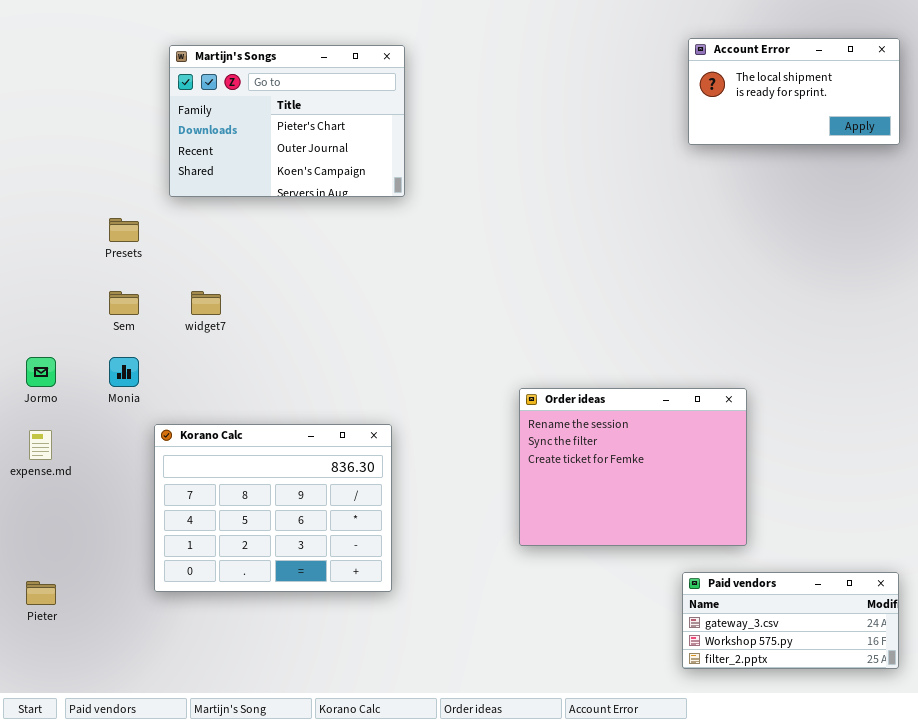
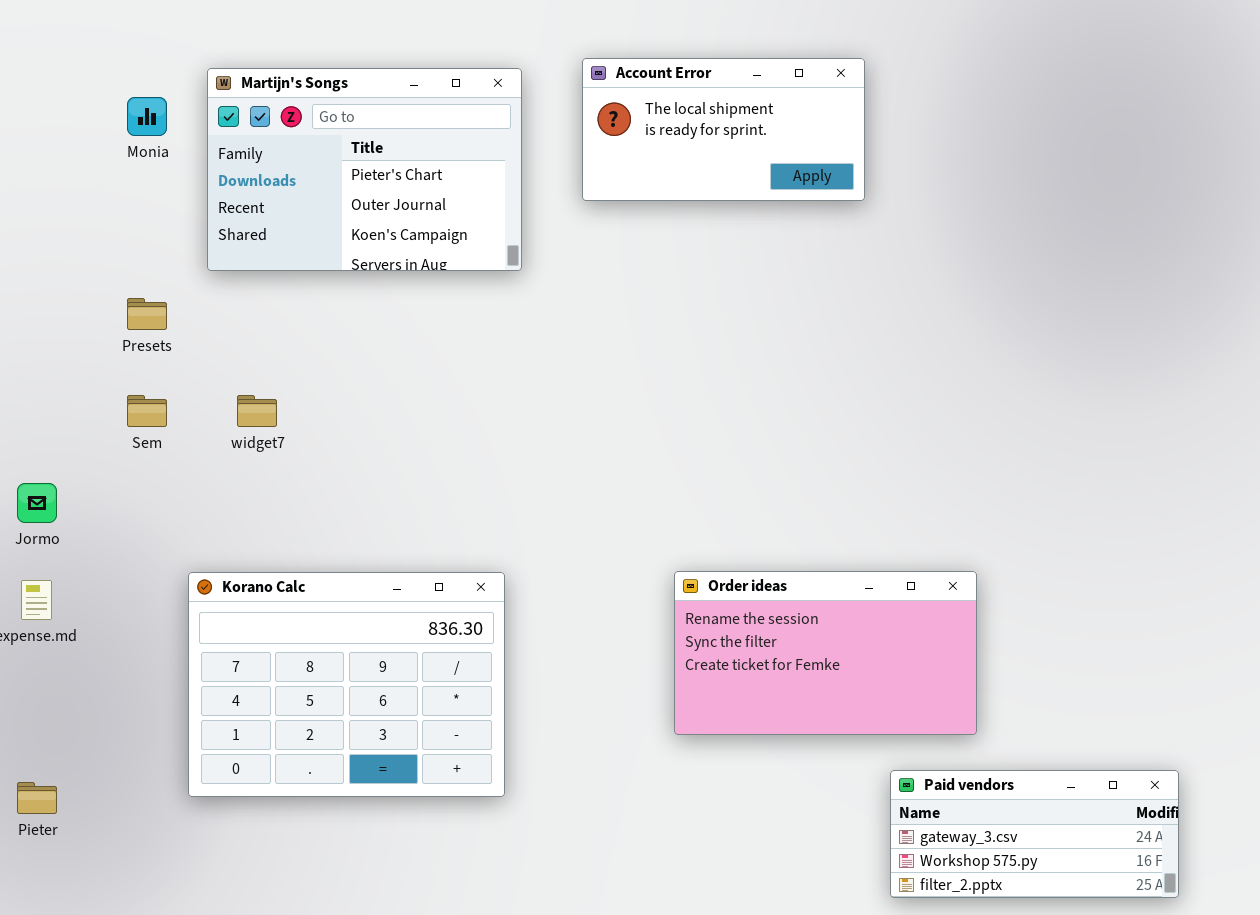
Account Error: [688,38,900,145] -> [582,58,865,201], moved
Monia: [109,357,139,387] -> [127,97,167,136], moved
Order ideas: [519,388,747,546] -> [674,571,977,735], resized

